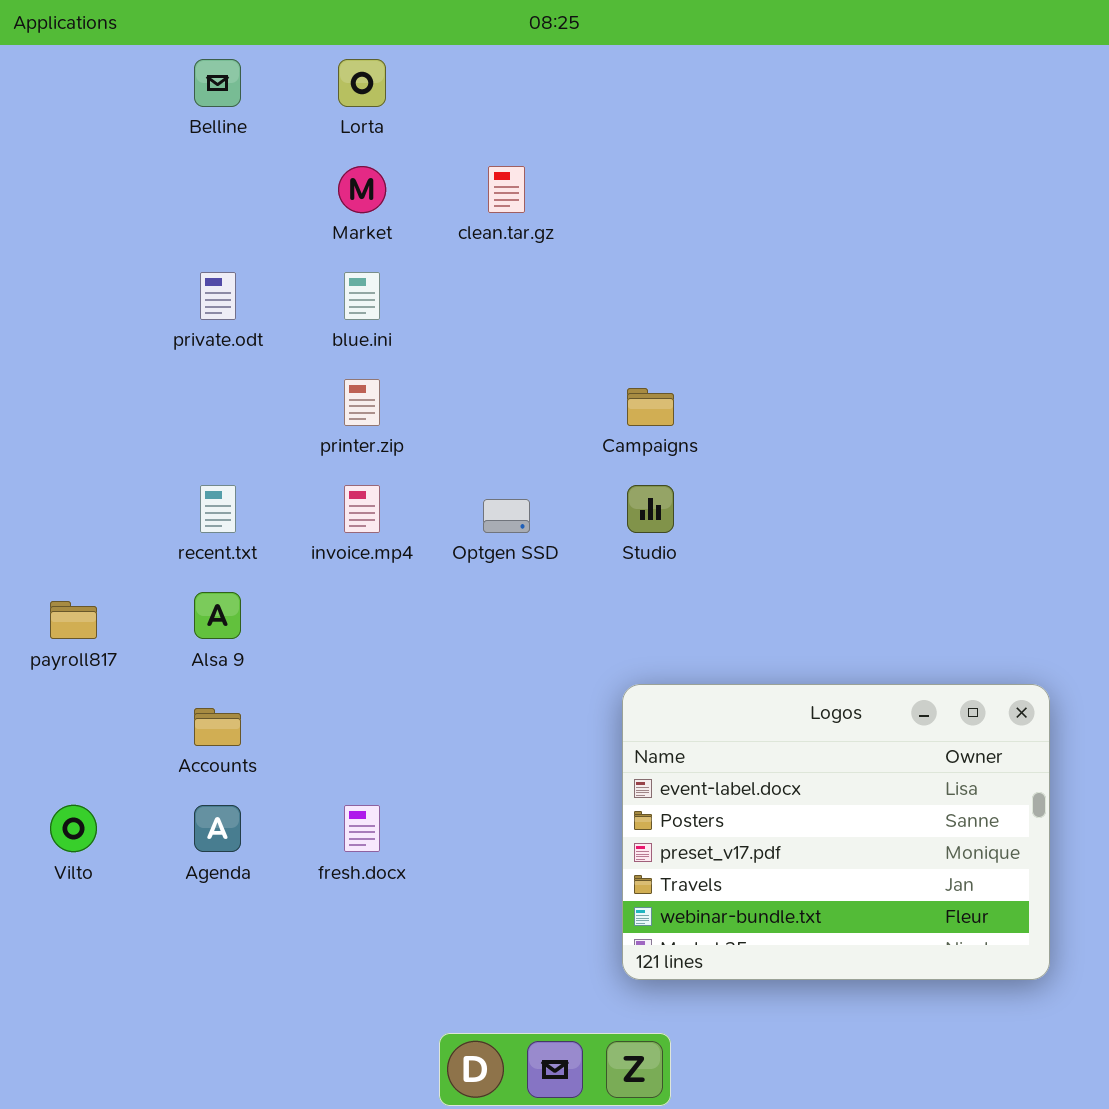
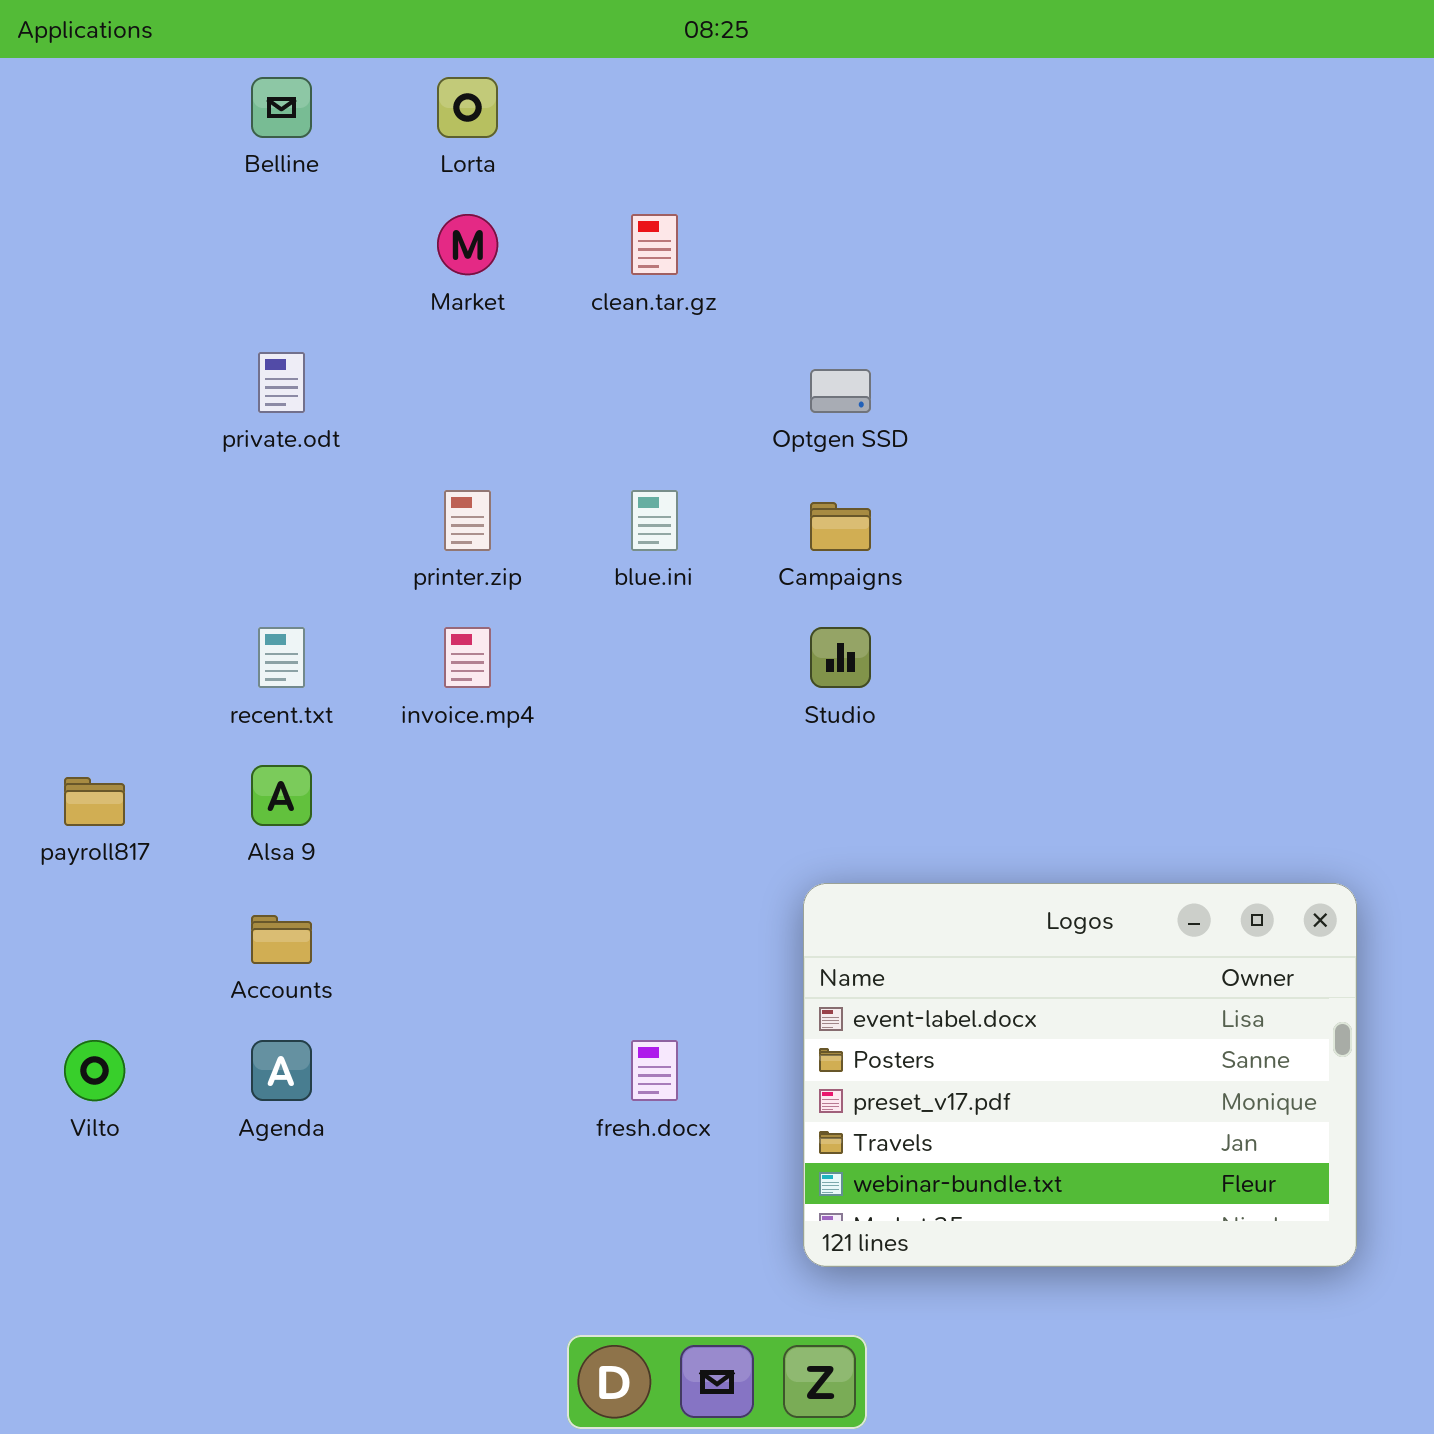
blue.ini: [344,272,380,320] -> [631,490,678,551], moved
Optgen SSD: [483,499,530,533] -> [810,369,871,413], moved
fresh.docx: [344,805,380,852] -> [631,1040,678,1101], moved

